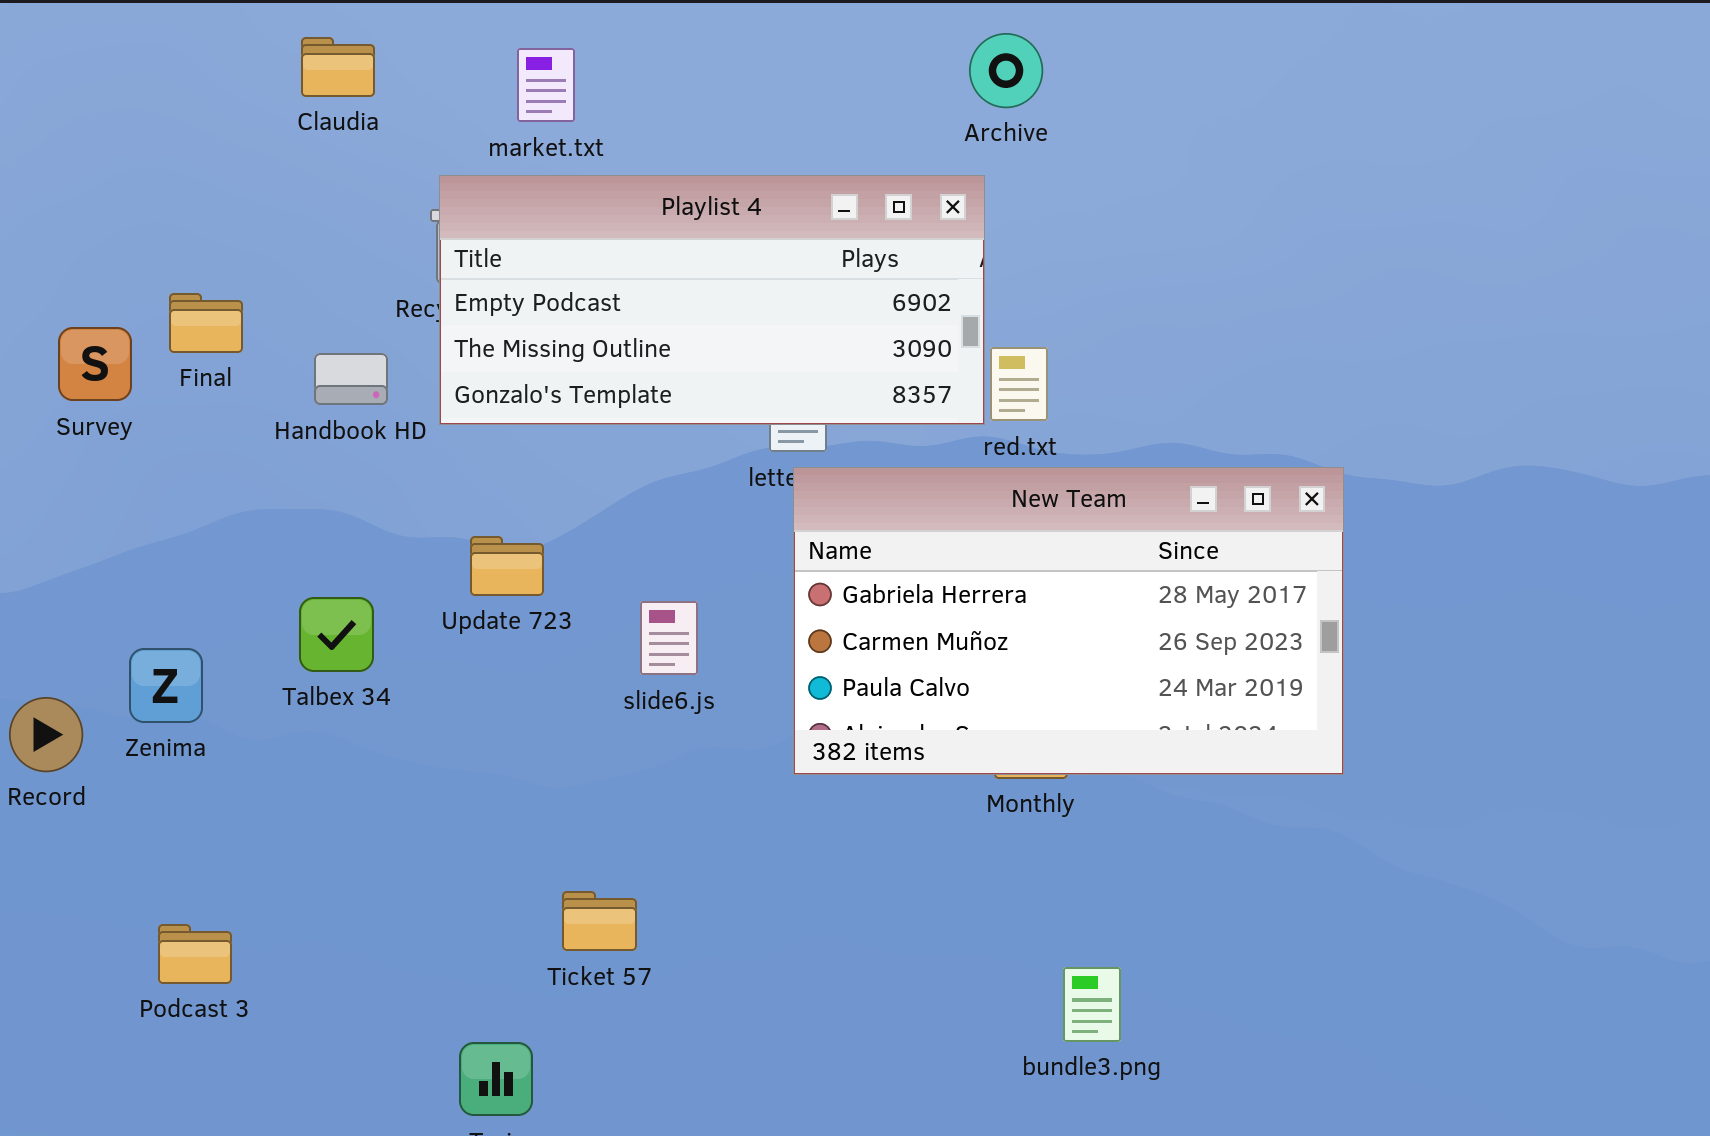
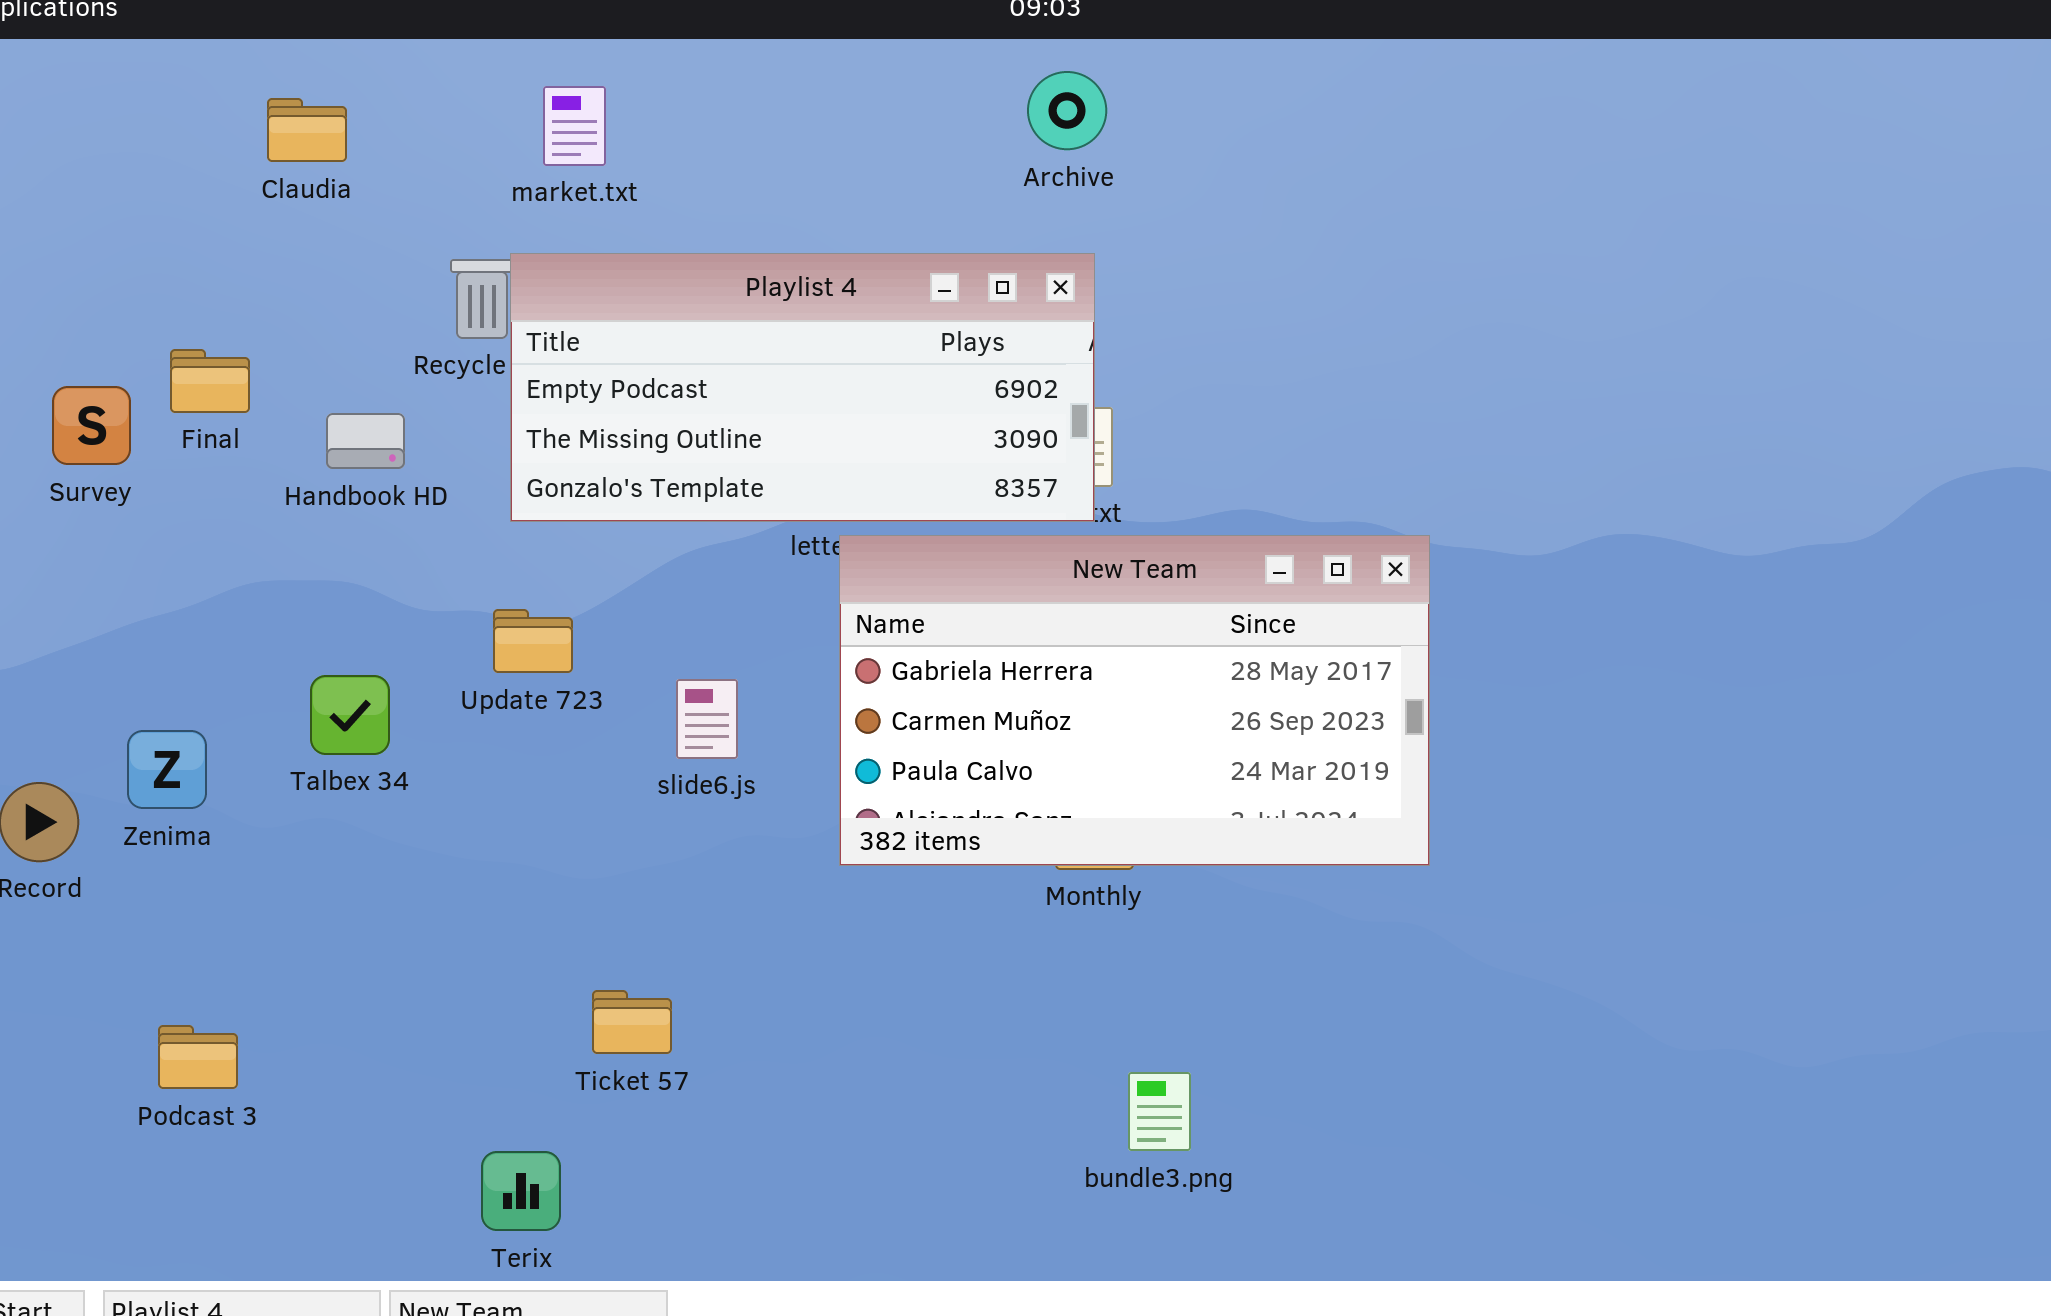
Claudia: [301,37,375,97] -> [267,98,347,162], moved
Playlist 4: [439,175,985,425] -> [510,253,1095,522], moved

